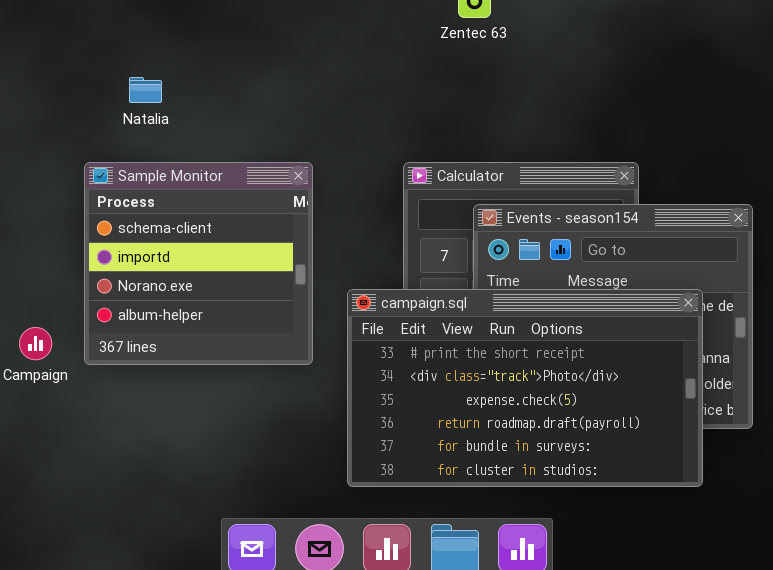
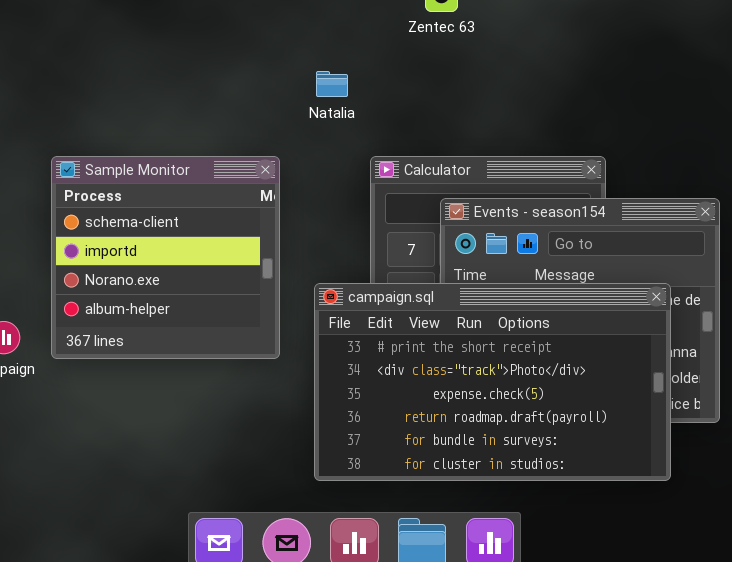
Natalia: [129,77,162,103] -> [316,71,348,97], moved

